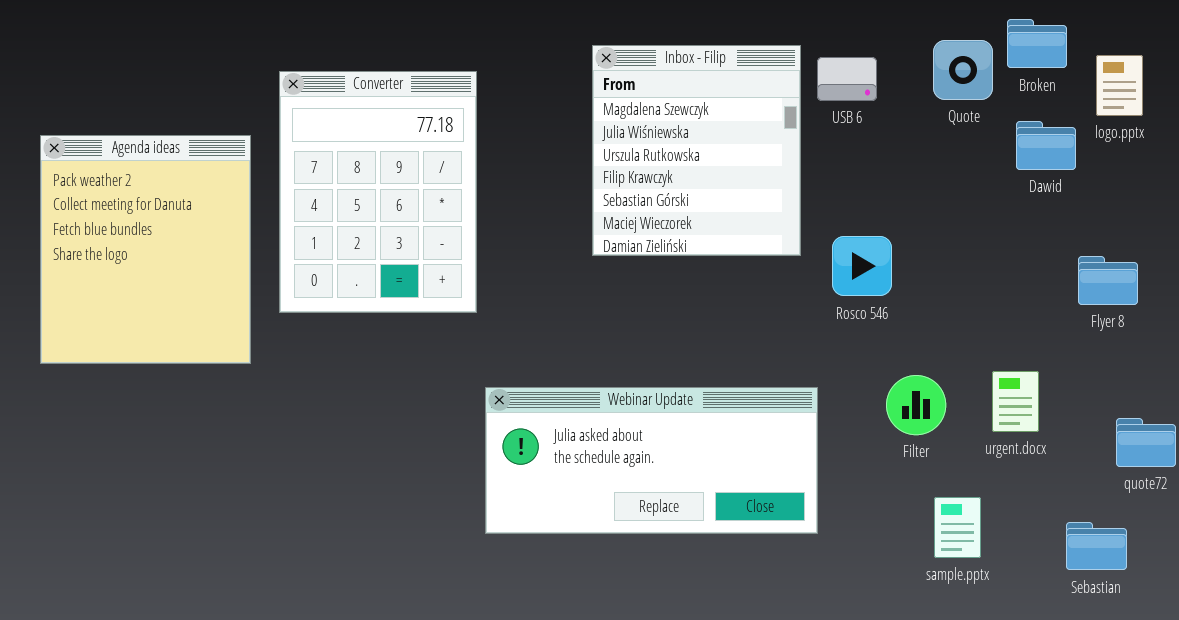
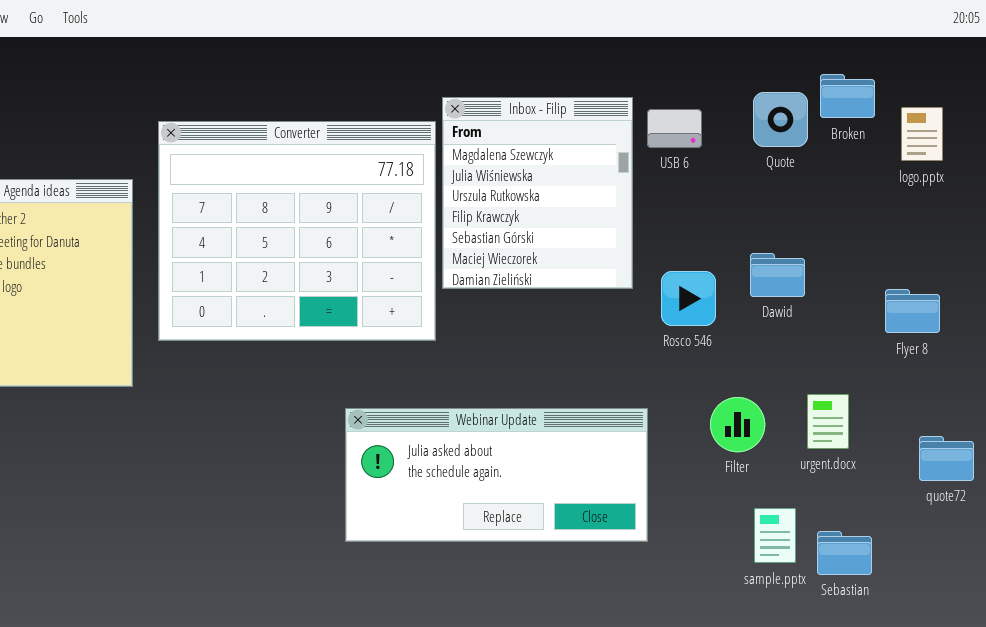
Converter: [279,71,477,313] -> [158,121,436,341], resized
Dawid: [1016,121,1076,170] -> [750,253,805,297], moved
Sebastian: [1066,522,1127,570] -> [817,531,872,575], moved

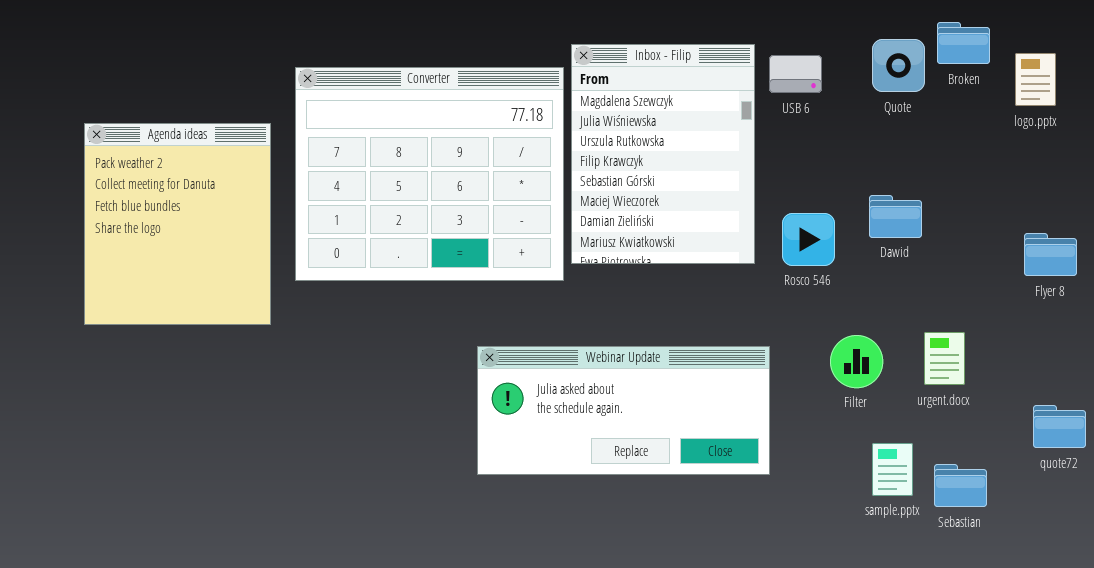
Inbox - Filip: [442,97,633,289] -> [571,44,755,264], resized
Flyer 8: [885,289,940,333] -> [1024,233,1077,276], moved
quote72: [919,436,974,481] -> [1033,405,1086,448], moved

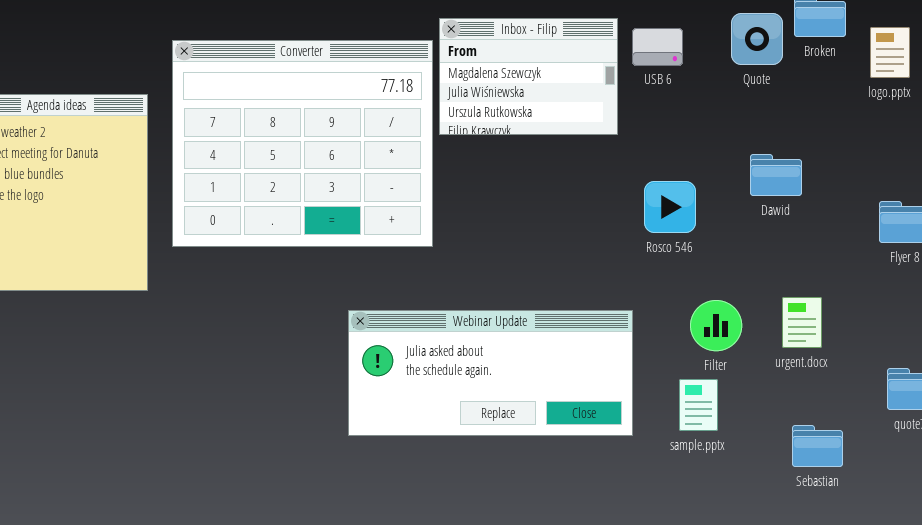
Inbox - Filip: [571,44,755,264] -> [439,18,618,135], resized
Dawid: [869,195,922,238] -> [750,154,802,196], moved
sample.pptx: [872,443,913,496] -> [679,379,718,431], moved

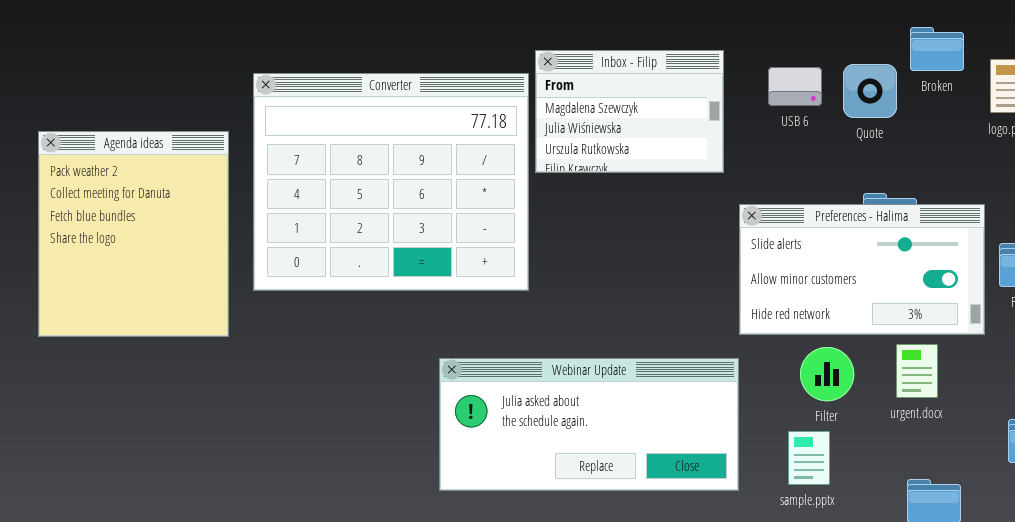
Quote: [731,13,783,65] -> [843,64,897,118], moved
USB 6: [632,28,683,66] -> [768,67,822,106], moved
Preferences - Halima: none -> [739,204,985,335], opened

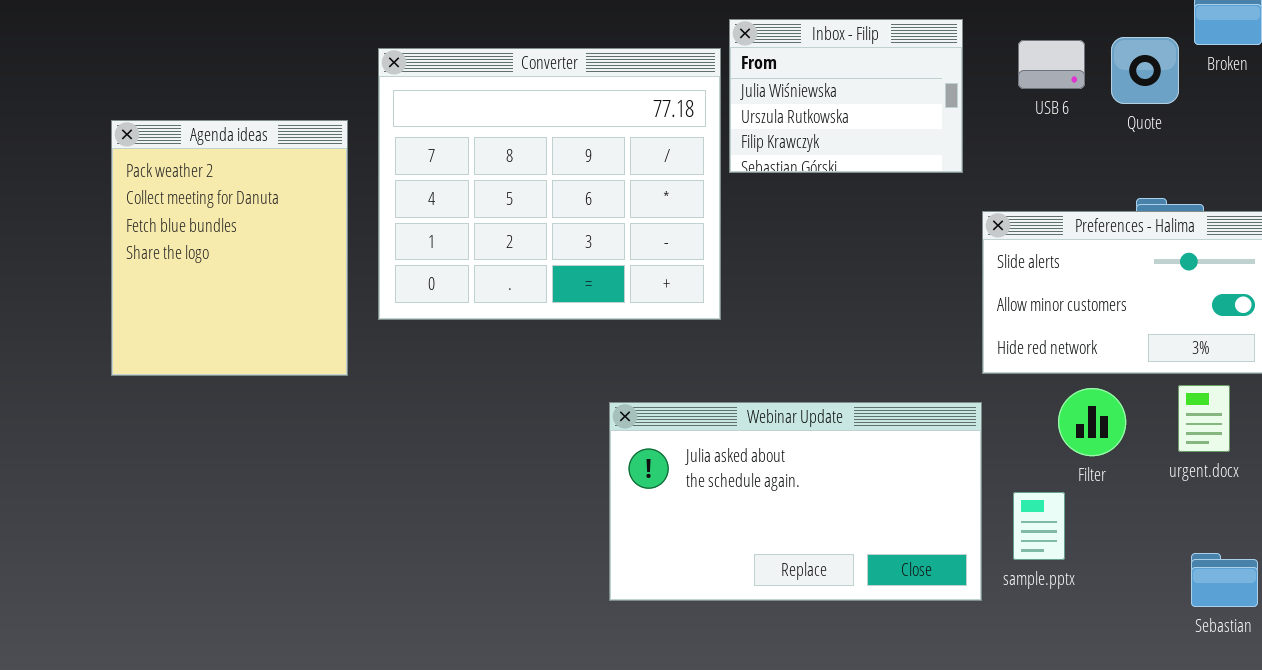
Inbox - Filip: [535,50,724,173] -> [729,19,963,173], scrolled down 1 row
Webinar Update: [439,358,739,491] -> [609,402,982,601], resized
sample.pptx: [788,431,830,485] -> [1013,492,1065,560], moved

